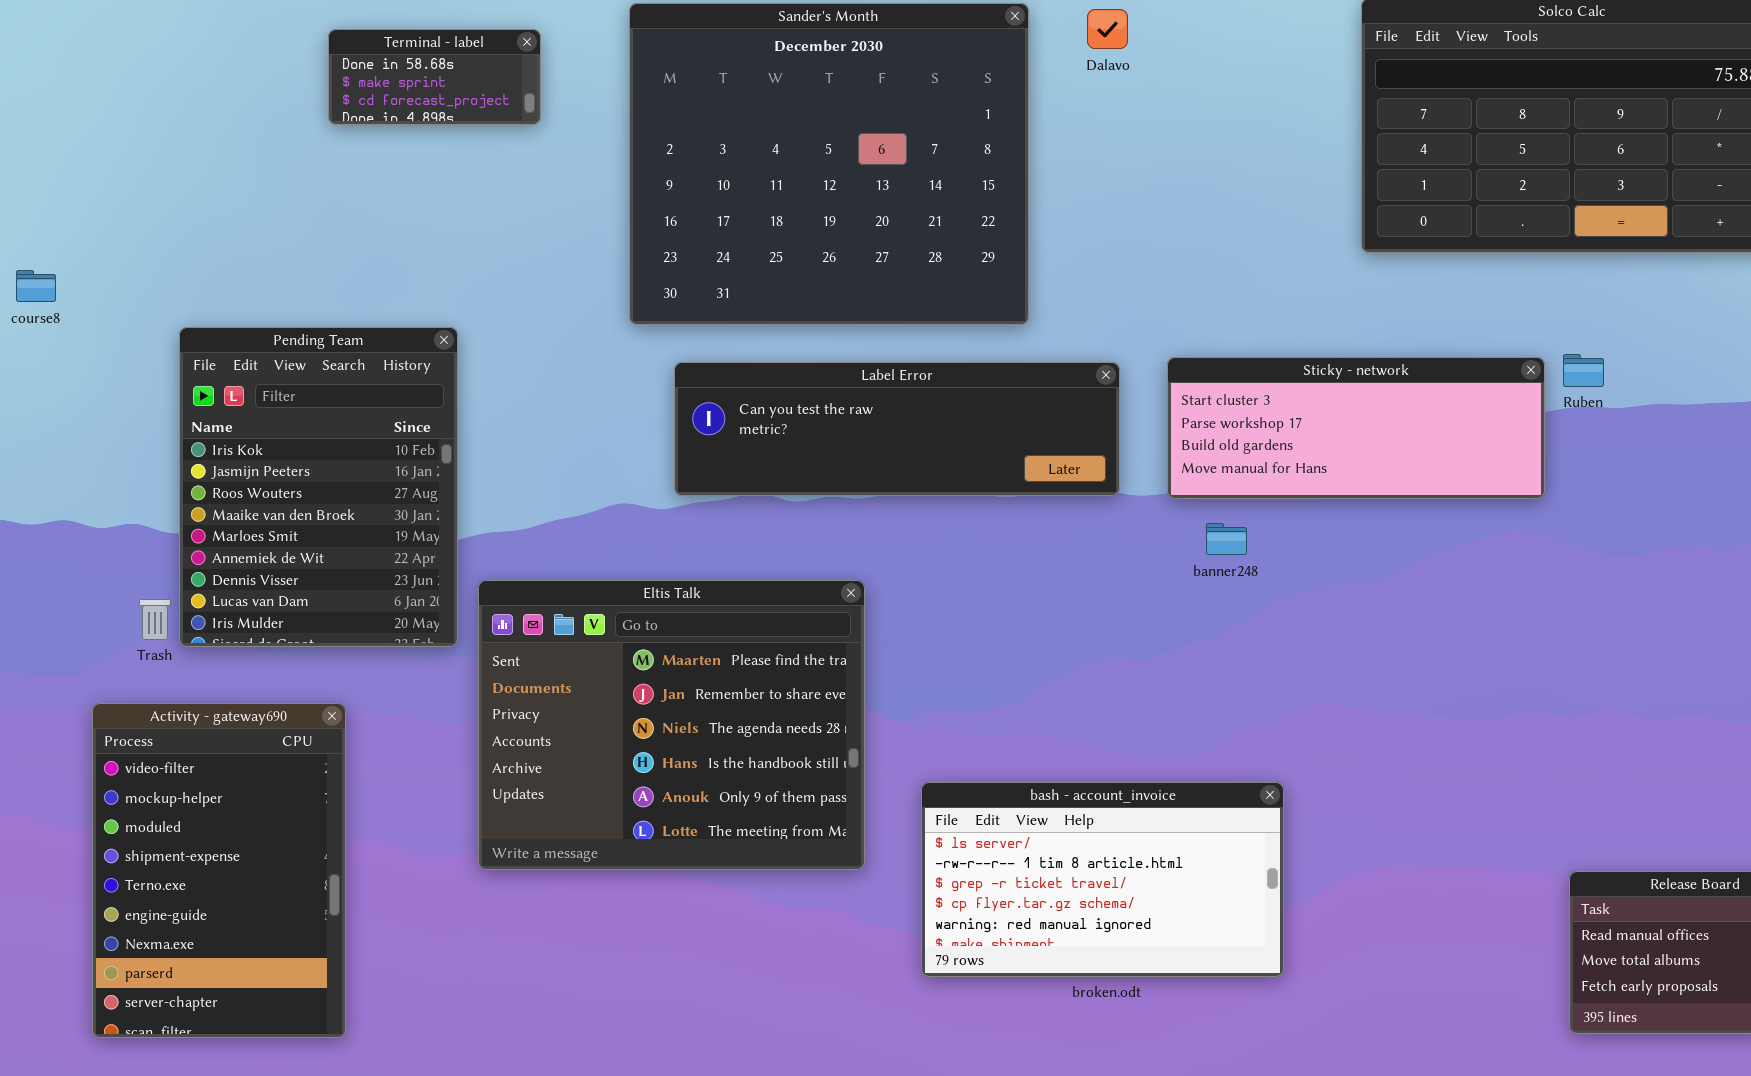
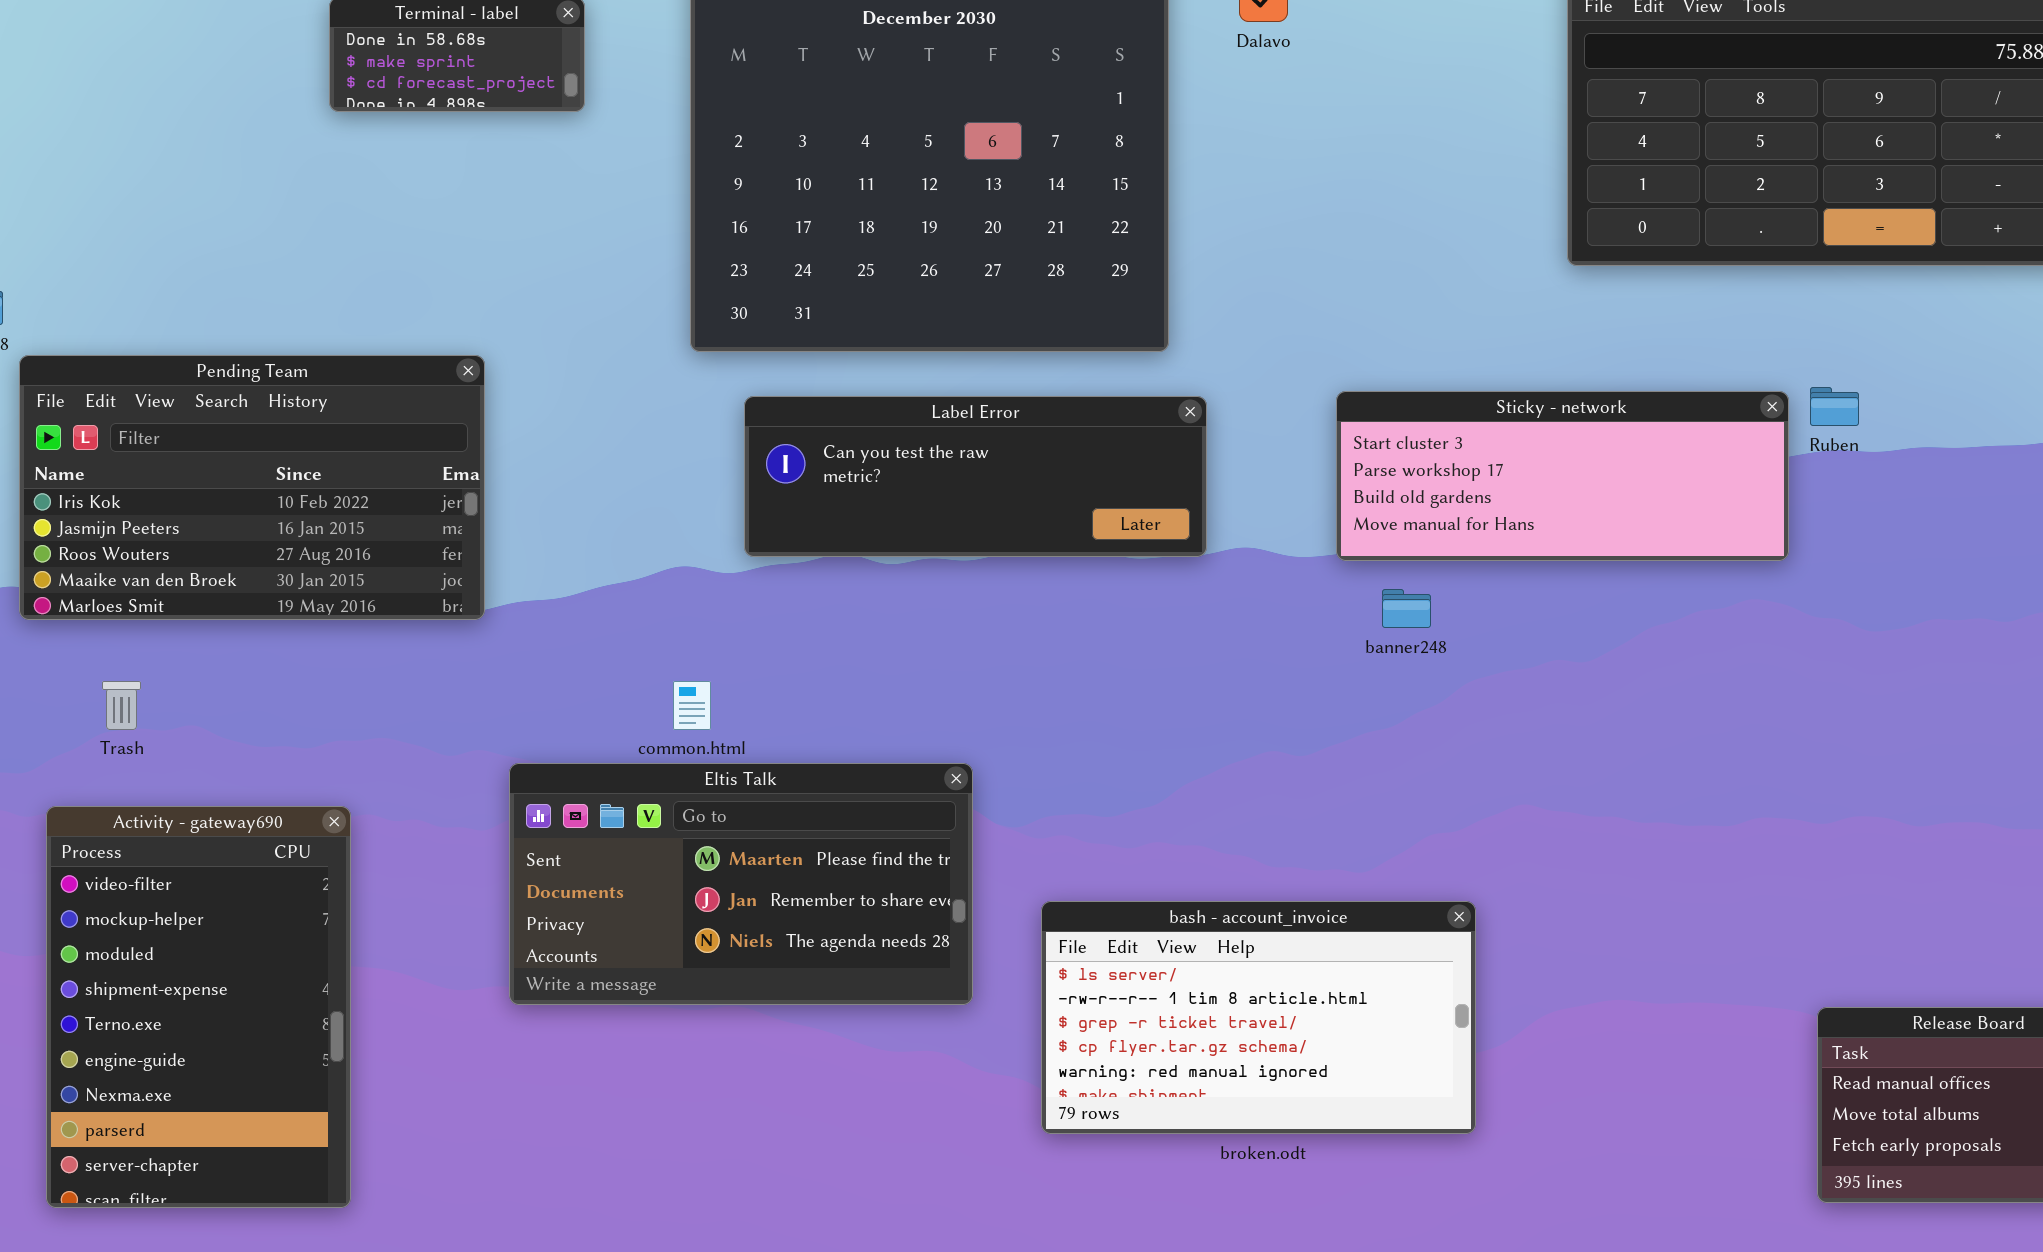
Pending Team: [179,327,458,647] -> [19,355,485,620], resized
Label Error: [674,362,1120,496] -> [744,396,1207,557], resized
Eltis Talk: [478,580,865,870] -> [509,763,973,1005], resized

